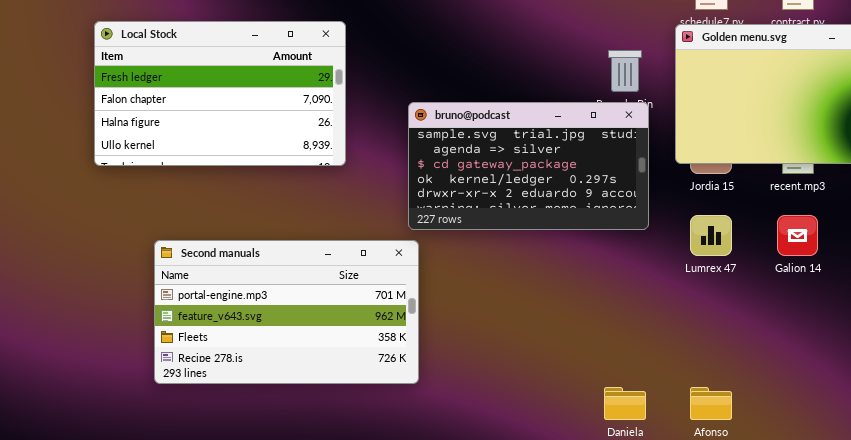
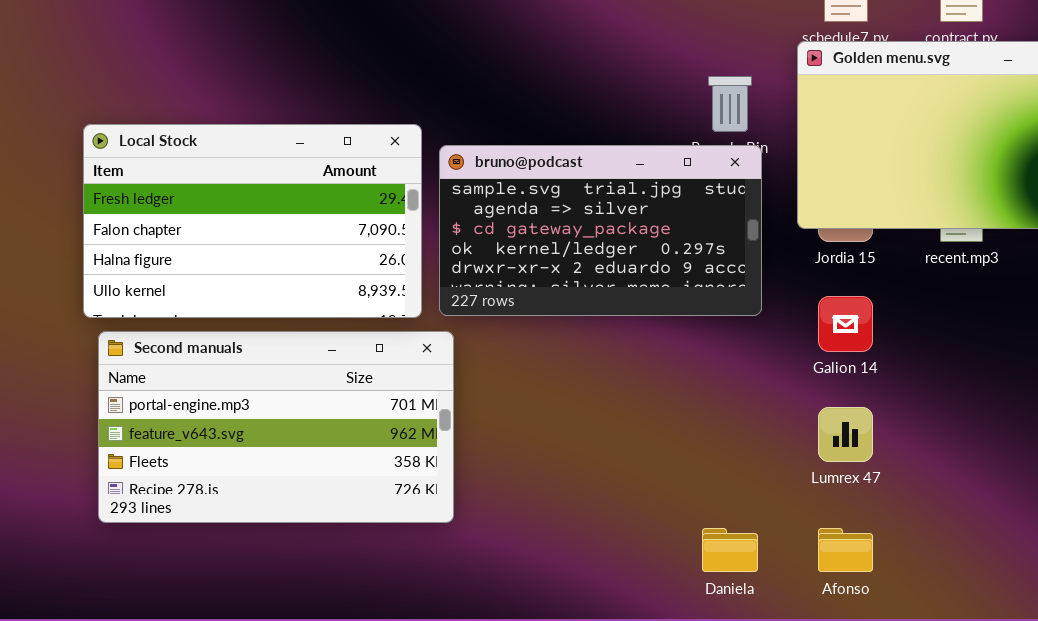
Local Stock: [94,21,346,166] -> [83,124,422,318], moved
Lumrex 47: [690,215,732,256] -> [818,407,873,462], moved
Galion 14: [777,215,818,256] -> [818,296,873,352], moved

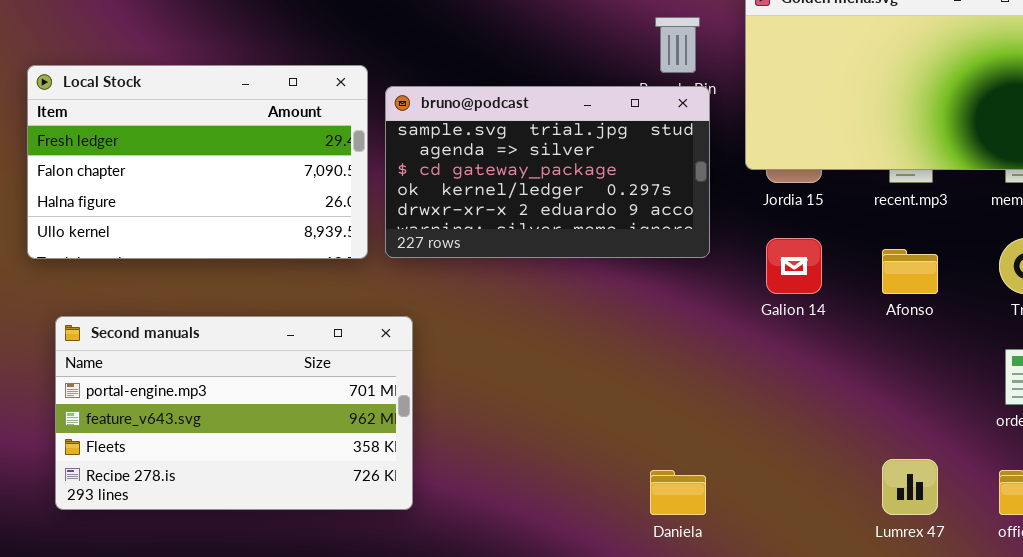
Second manuals: [98,331,454,523] -> [55,316,413,510], moved
Lumrex 47: [818,407,873,462] -> [882,459,938,515], moved
Afonso: [818,528,873,572] -> [882,249,938,294], moved

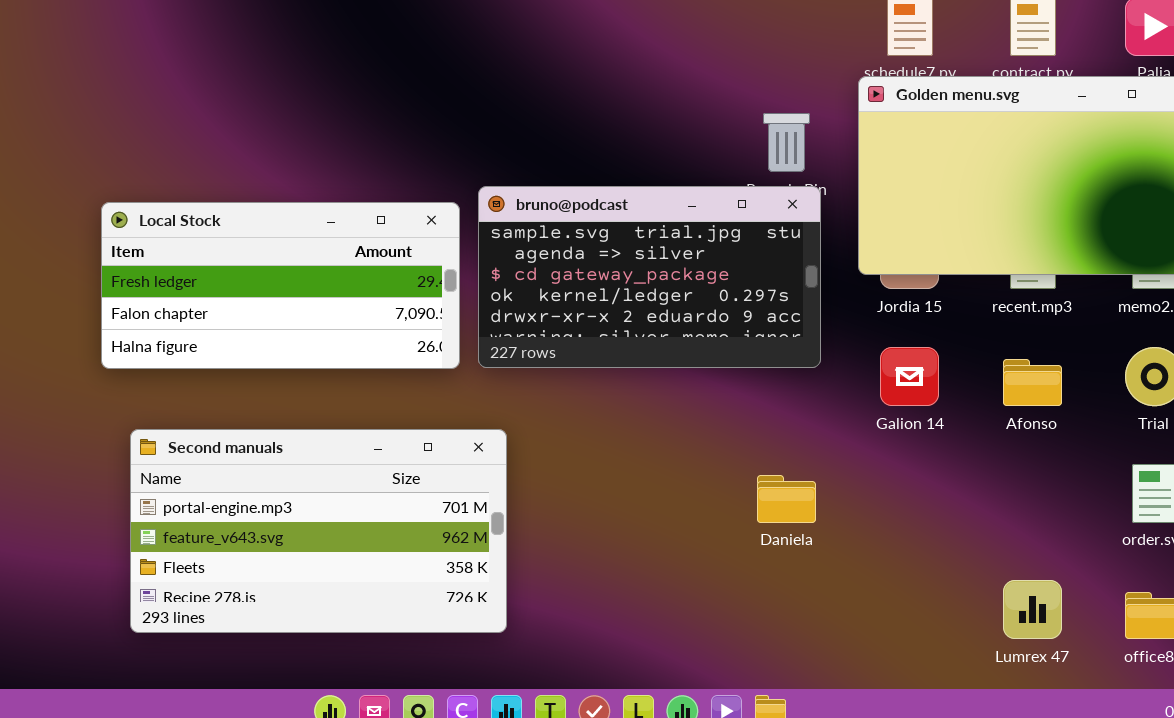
Local Stock: [27,65,368,259] -> [101,202,460,369], resized
Daniela: [650,470,706,515] -> [757,475,816,523], moved

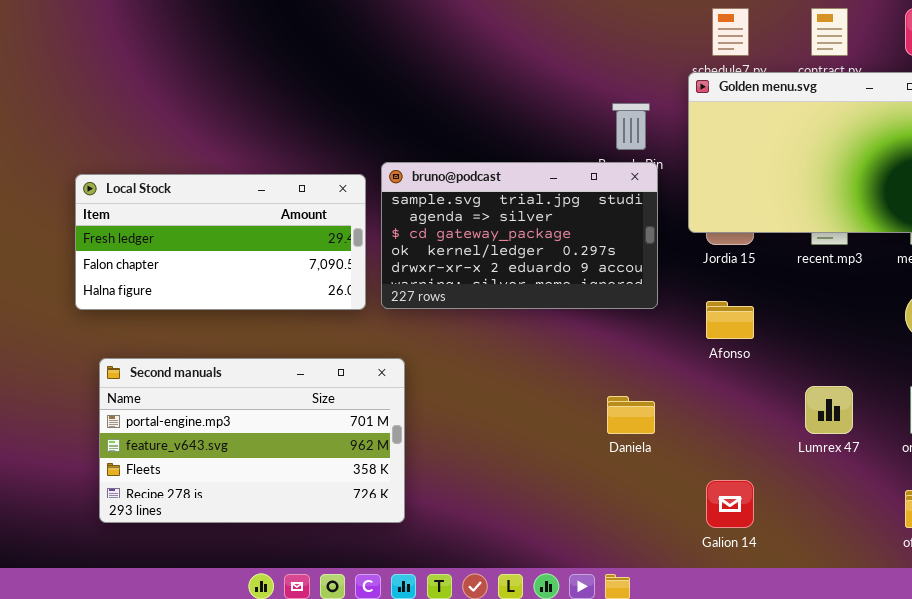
Galion 14: [880,347,939,406] -> [706,480,754,528], moved
Afonso: [1003,359,1062,406] -> [706,301,754,339], moved
Lumrex 47: [1003,580,1062,639] -> [805,386,853,434], moved

